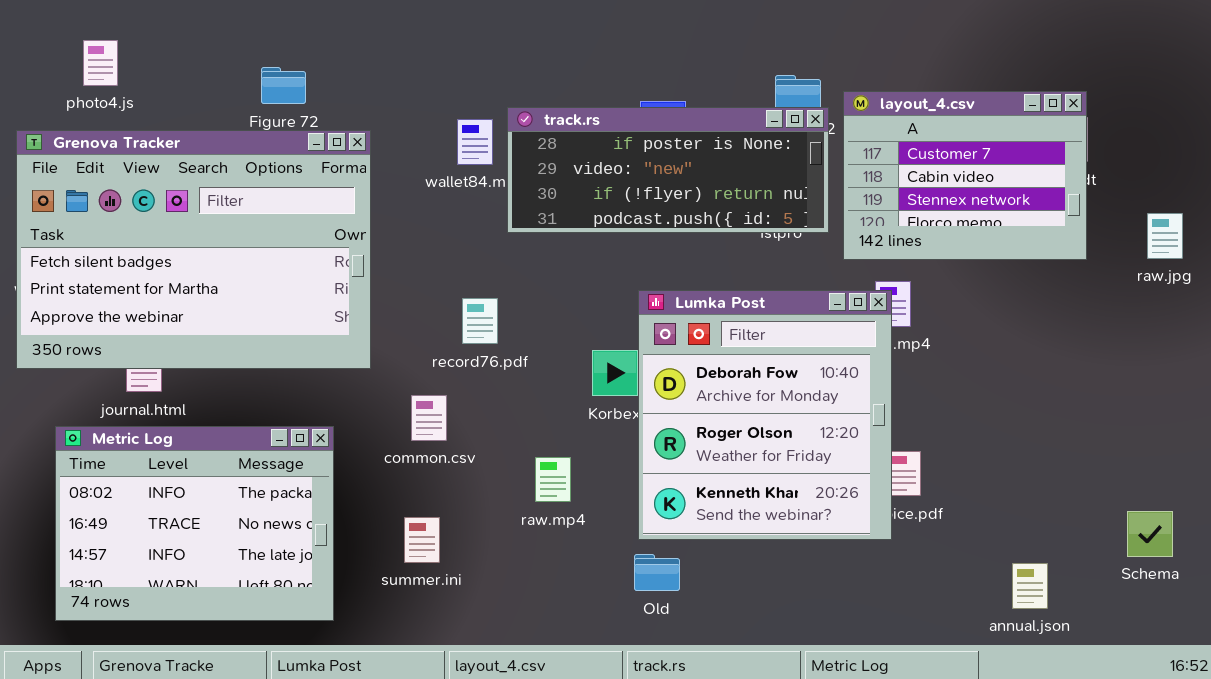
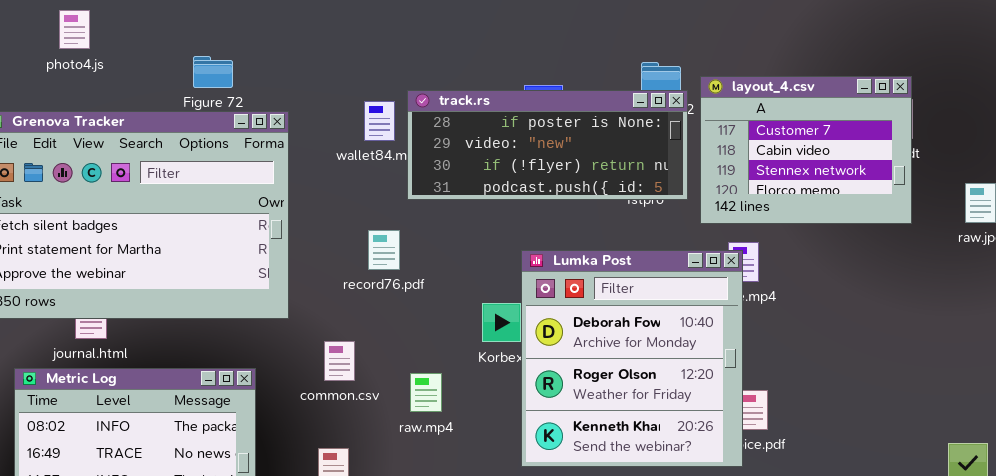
photo4.js: [83,40,118,86] -> [59,10,90,49], moved
record76.pdf: [462,298,498,344] -> [368,230,400,270], moved
raw.mp4: [535,457,571,502] -> [410,373,442,412], moved

